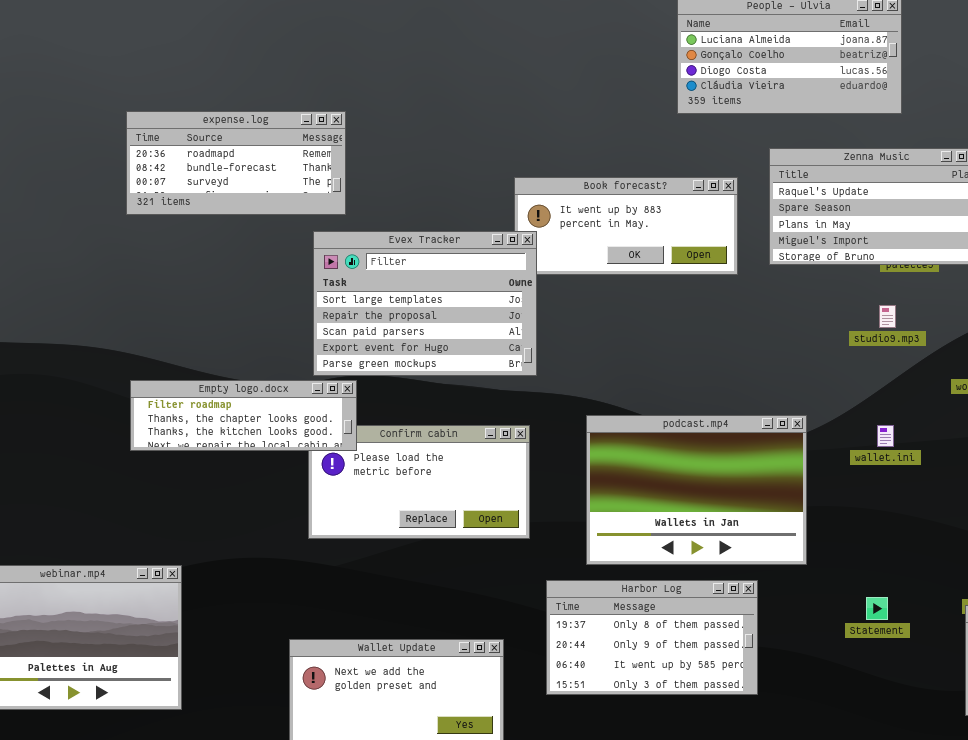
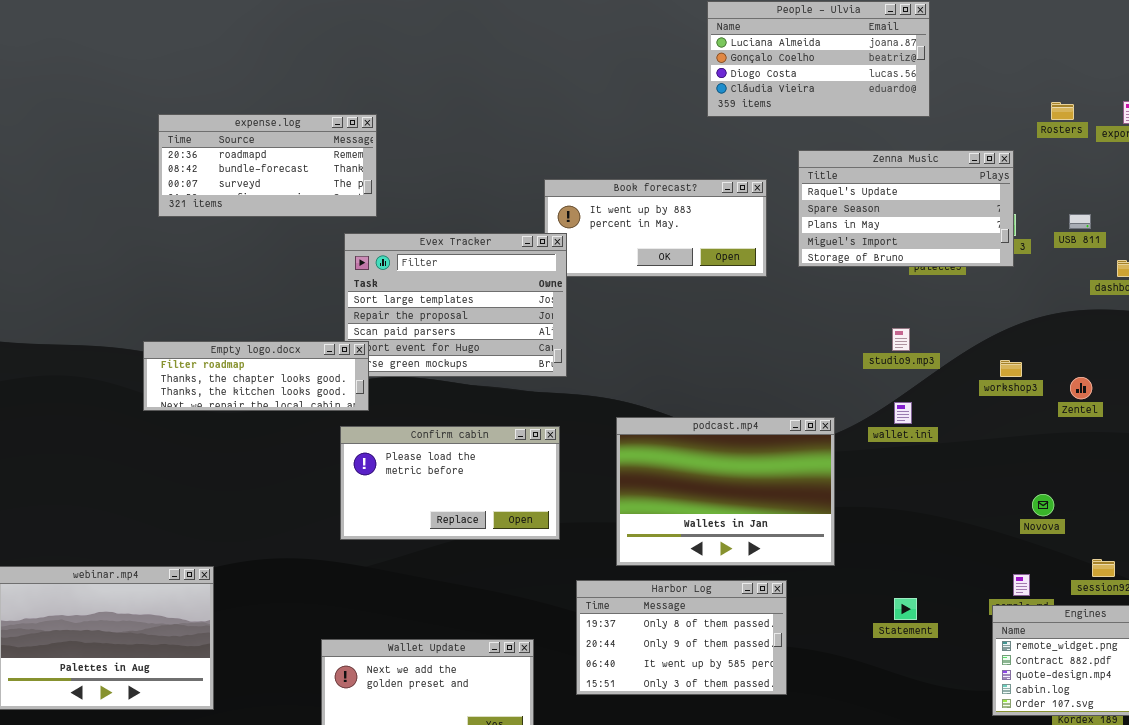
studio9.mp3: [879,305,896,328] -> [892,328,910,351], moved
Empty logo.docx: [130,380,357,451] -> [143,341,369,411], moved
wallet.ini: [877,425,894,447] -> [894,402,912,424], moved

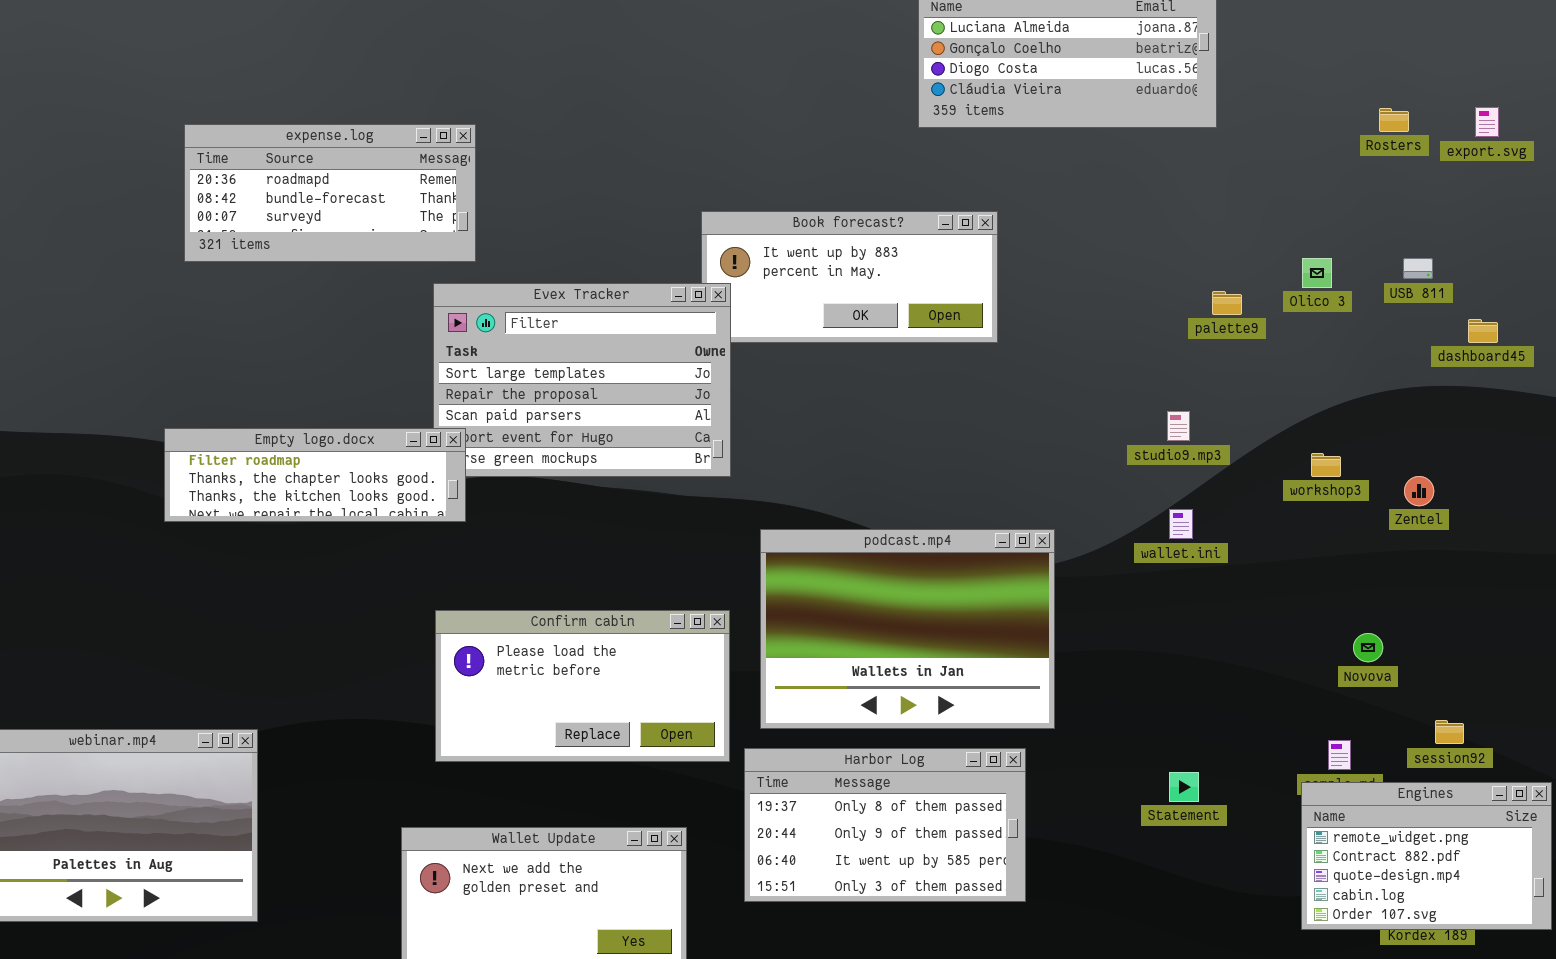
Zenna Music: [798,150,1014,267] -> none, closed
podcast.mp4: [616,417,835,566] -> [760,529,1055,729], moved
Confirm cabin: [340,426,560,540] -> [435,610,730,762], moved

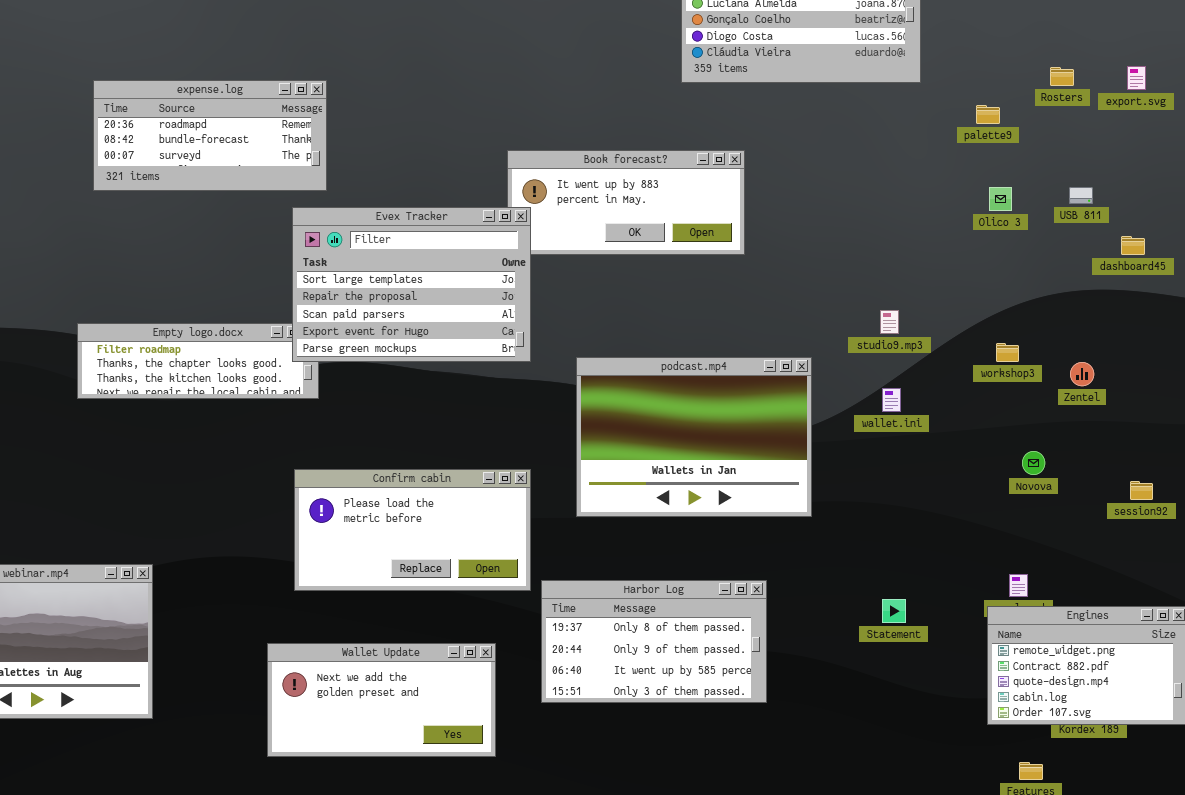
Evex Tracker: [433,283,731,477] -> [292,207,531,362], raised
palette9: [1212,291,1242,315] -> [976,105,1000,124], moved
podcast.mp4: [760,529,1055,729] -> [576,357,812,517], moved
Novova: [1353,633,1383,662] -> [1022,451,1045,475], moved
session92: [1435,720,1464,744] -> [1130,481,1153,500], moved

